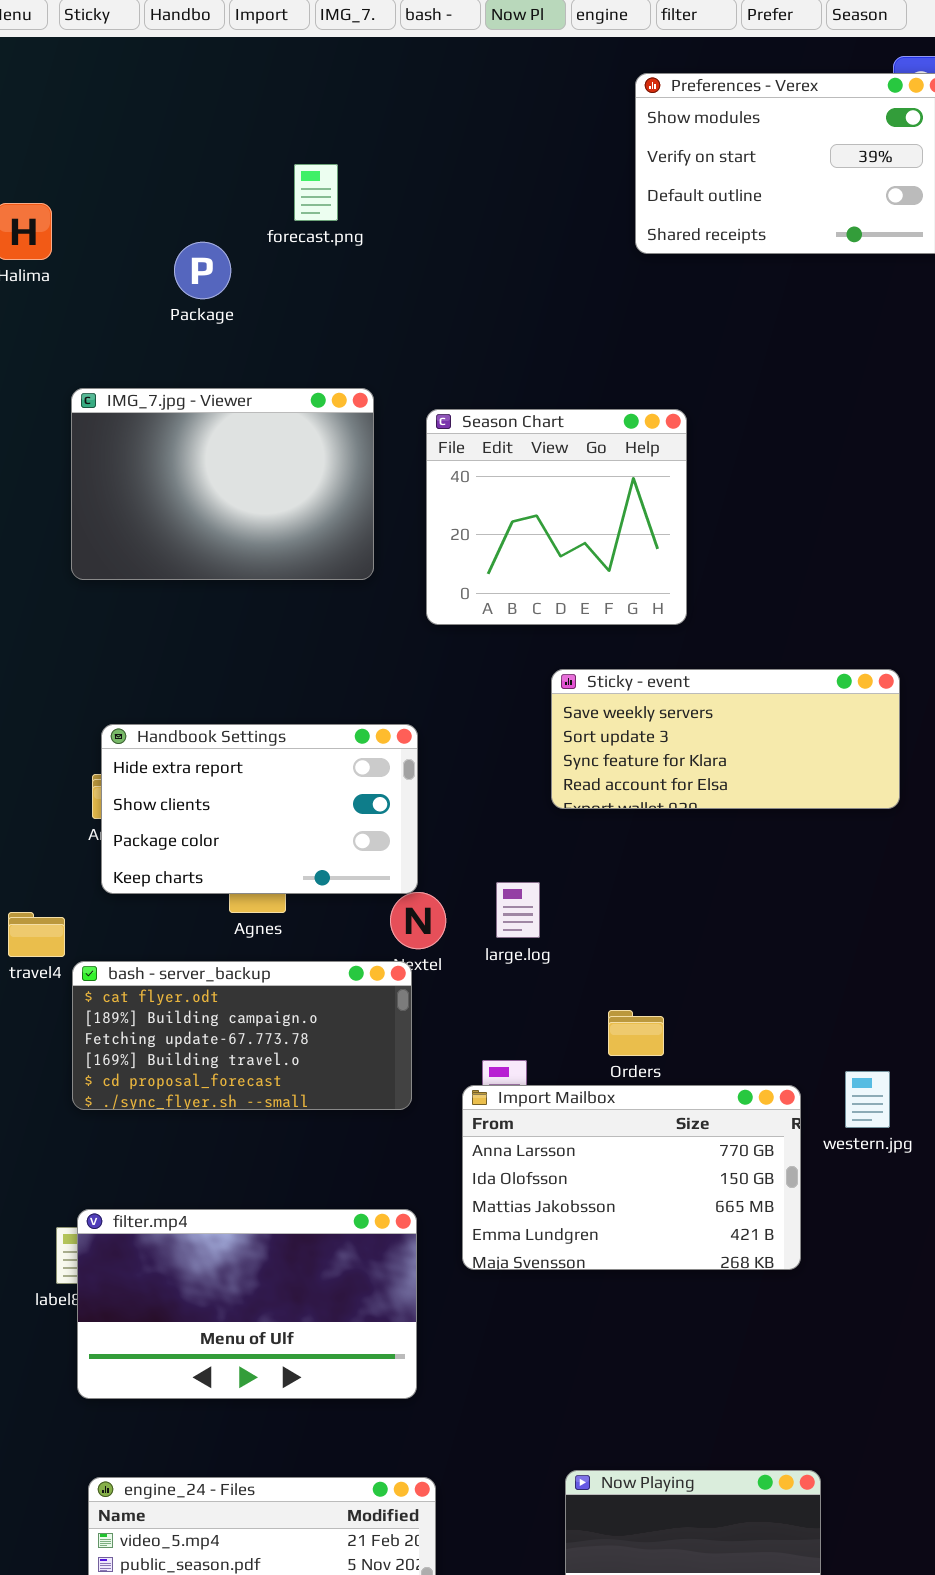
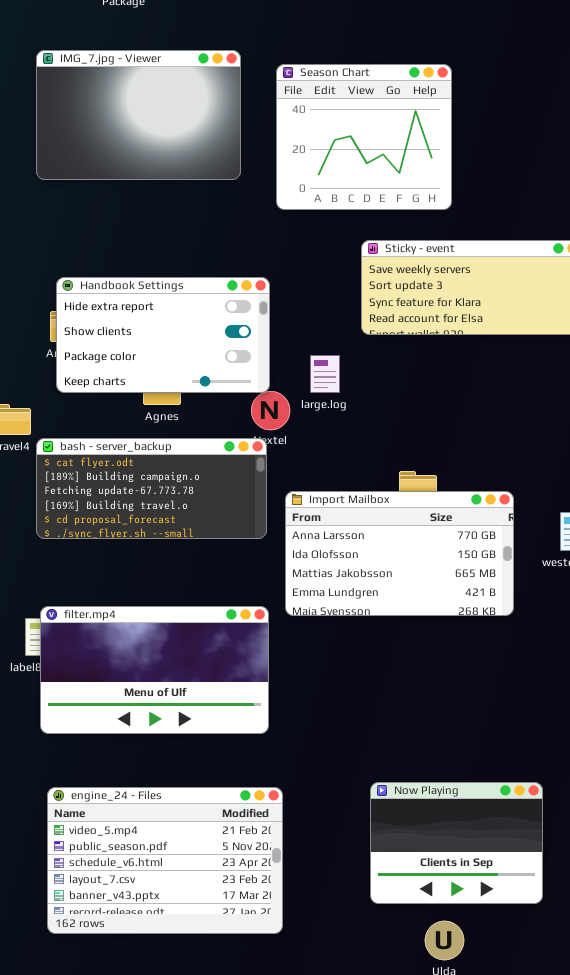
large.log: [496,882,540,938] -> [310,355,340,393], moved
Import Mailbox: [462,1085,801,1270] -> [285,491,514,616], moved

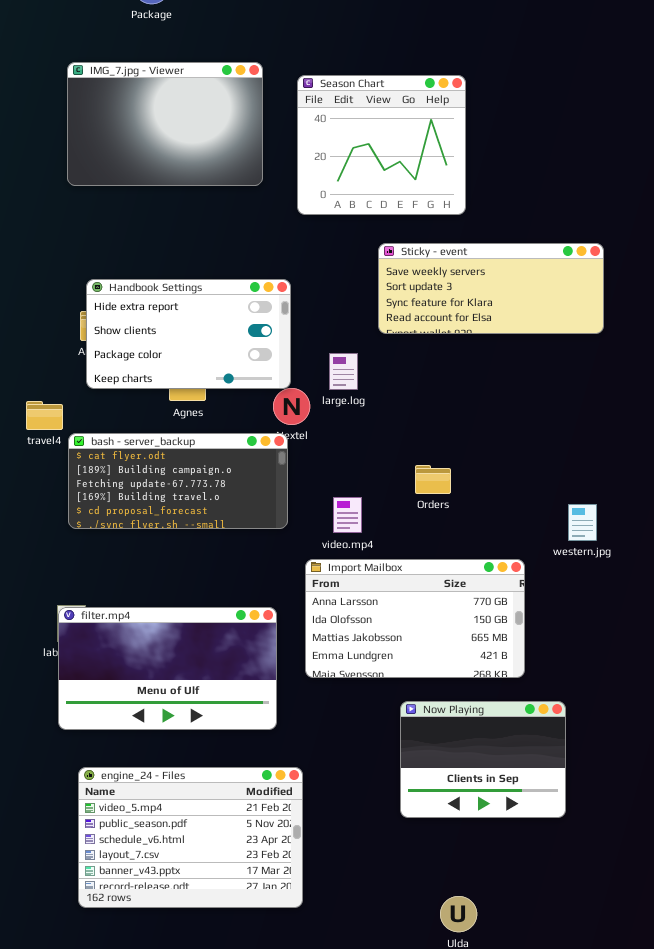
Import Mailbox: [285,491,514,616] -> [305,559,525,678], moved
filter.mp4: [40,606,269,734] -> [58,607,277,730], moved
Now Playing: [370,782,543,904] -> [400,701,566,818], moved

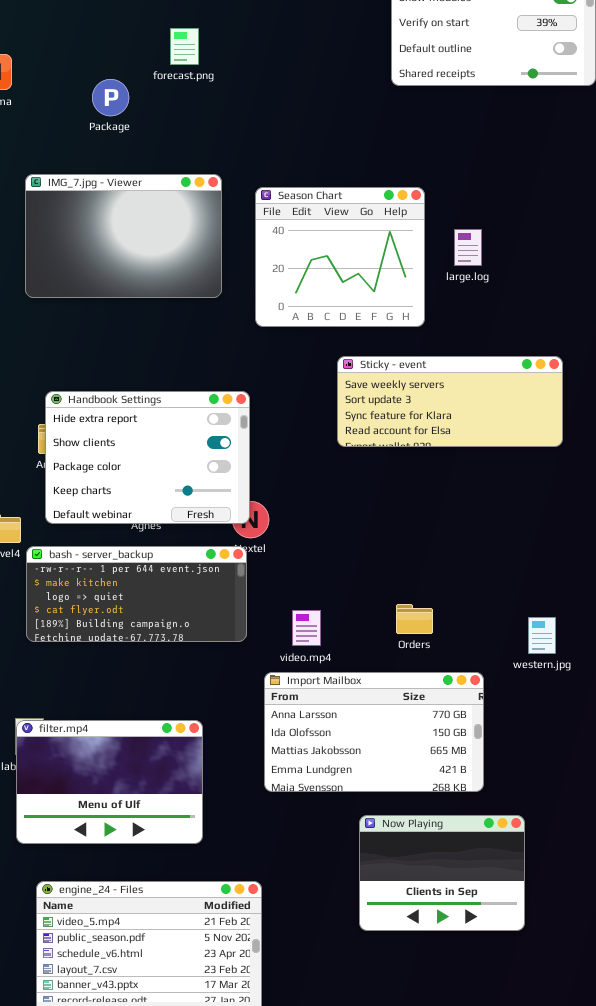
Handbook Settings: [86,279,291,389] -> [45,391,250,524], resized
large.log: [329,353,358,390] -> [454,229,482,266], moved
bash - server_backup: [68,433,288,529] -> [26,546,247,642], scrolled up 3 rows
Orders: [415,465,451,494] -> [396,604,433,634], moved
filter.mp4: [58,607,277,730] -> [16,720,203,844], resized

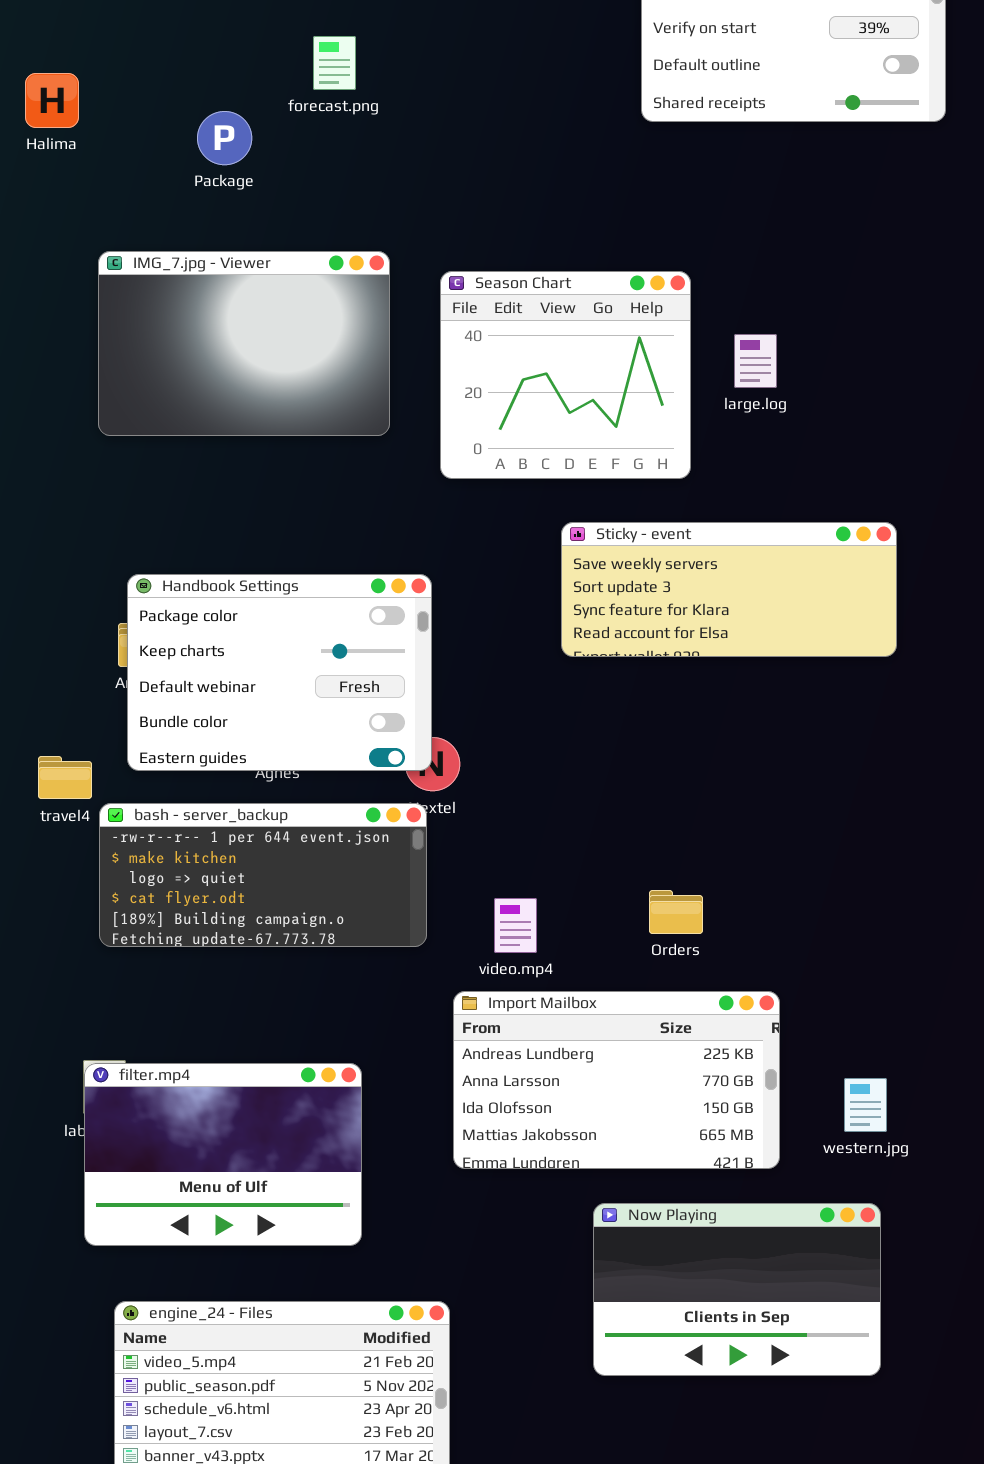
Handbook Settings: [45,391,250,524] -> [127,574,432,771], scrolled down 2 rows
western.jpg: [528,617,556,654] -> [844,1078,887,1132], moved
Import Mailbox: [264,672,484,792] -> [453,991,780,1169], scrolled up 1 row
Now Playing: [359,815,525,931] -> [593,1203,881,1376], resized

